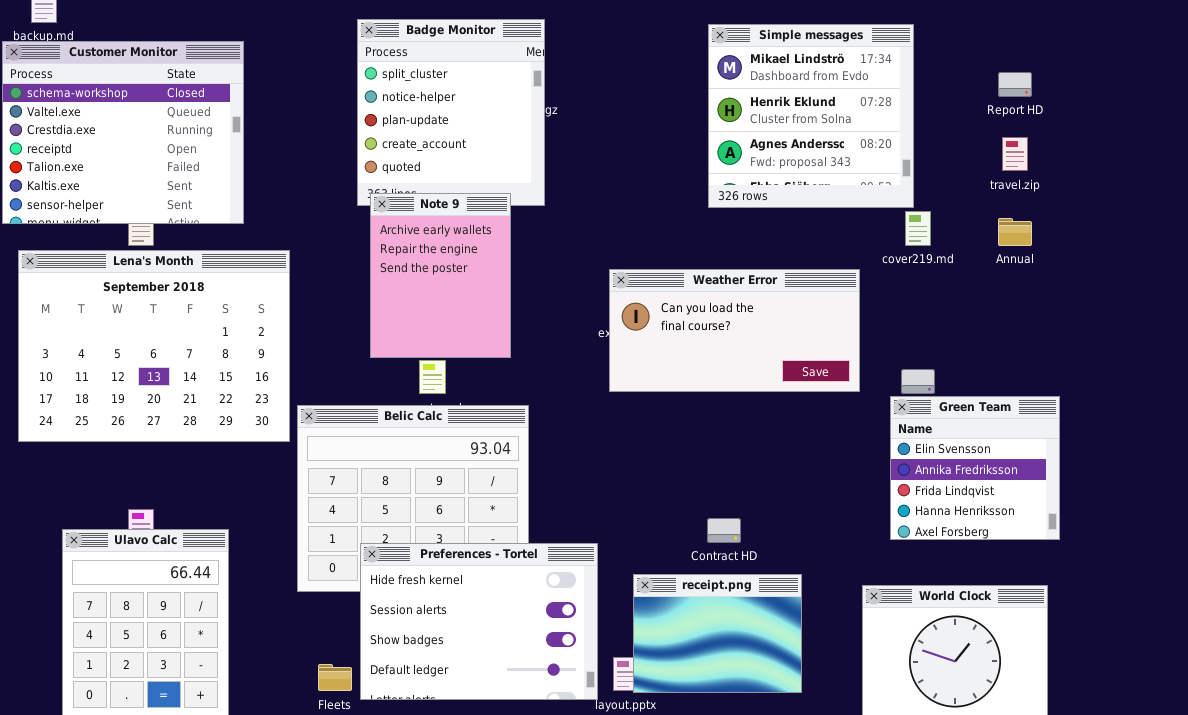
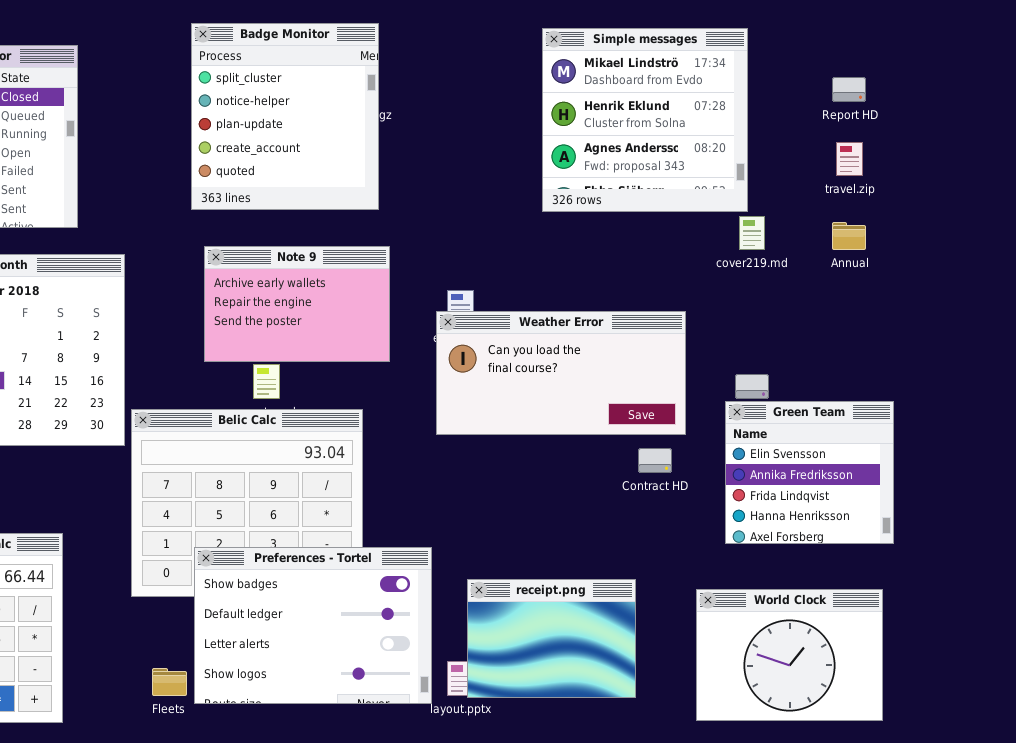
Note 9: [370,193,511,358] -> [204,246,390,362], resized
Weather Error: [609,269,860,392] -> [436,311,686,435], moved
Contract HD: [707,518,741,543] -> [638,448,672,473], moved
Preferences - Tortel: [360,543,598,700] -> [194,547,432,704], scrolled down 2 rows

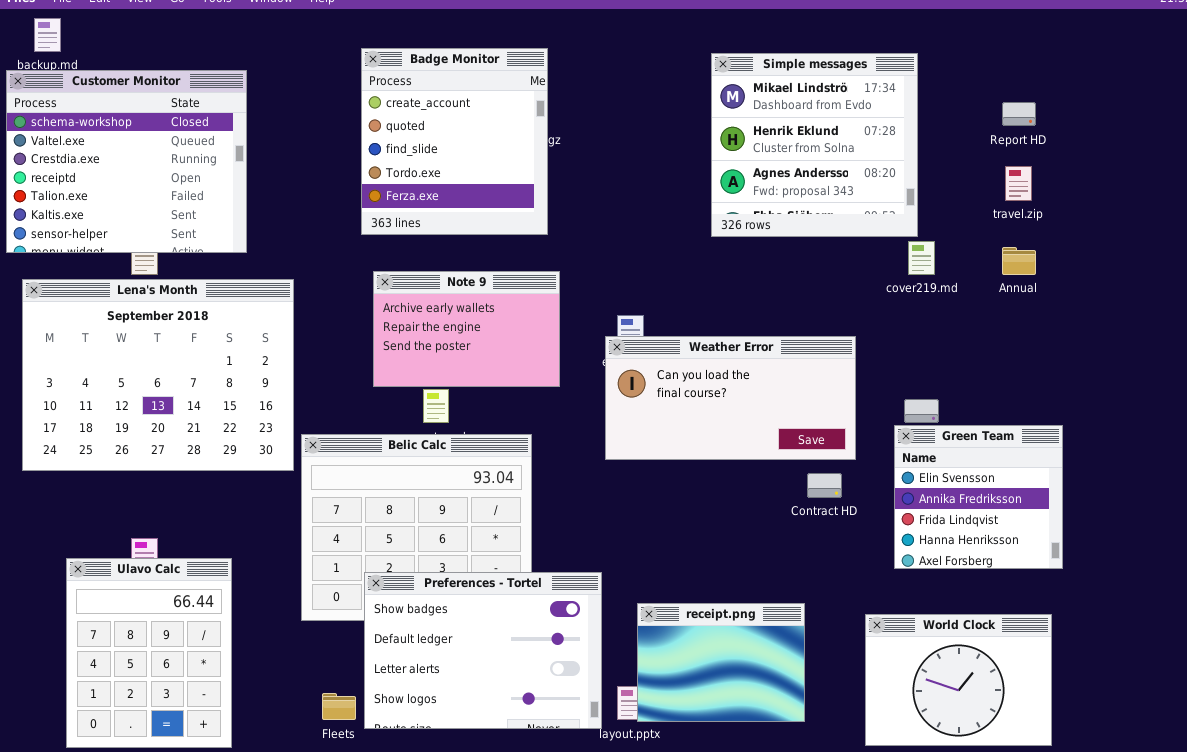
Badge Monitor: [191,23,379,210] -> [361,48,548,235], scrolled down 3 rows

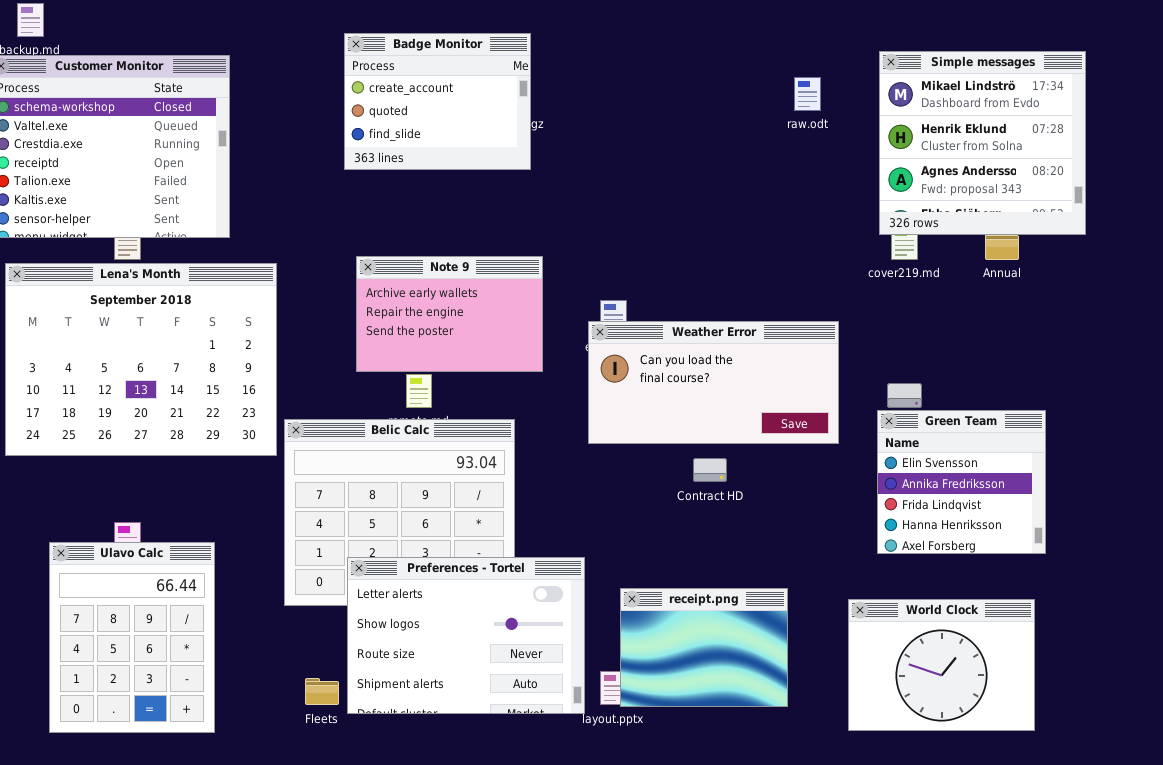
Badge Monitor: [361,48,548,235] -> [344,33,531,170], resized
Simple messages: [711,53,918,237] -> [879,51,1086,235], moved
Contract HD: [807,473,842,498] -> [693,458,727,482], moved
Preferences - Tortel: [364,572,602,729] -> [347,557,585,714], scrolled down 2 rows

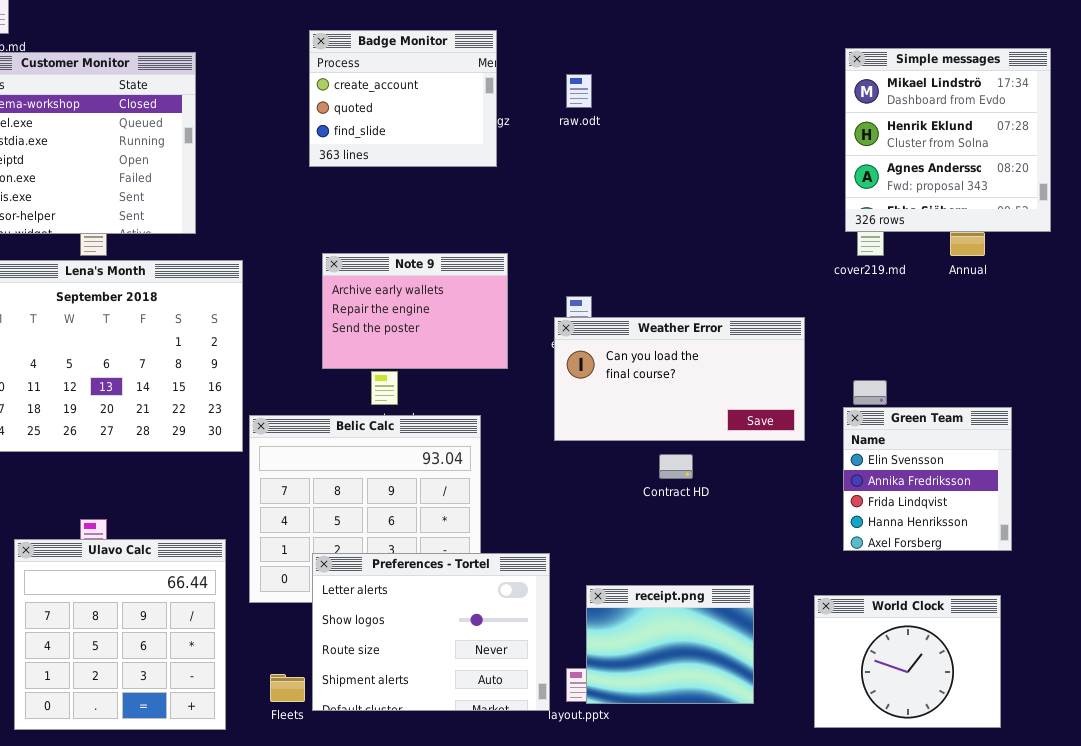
raw.odt: [794,77,821,111] -> [566,74,592,108], moved
Ulavo Calc: [49,542,215,733] -> [14,539,226,730], resized

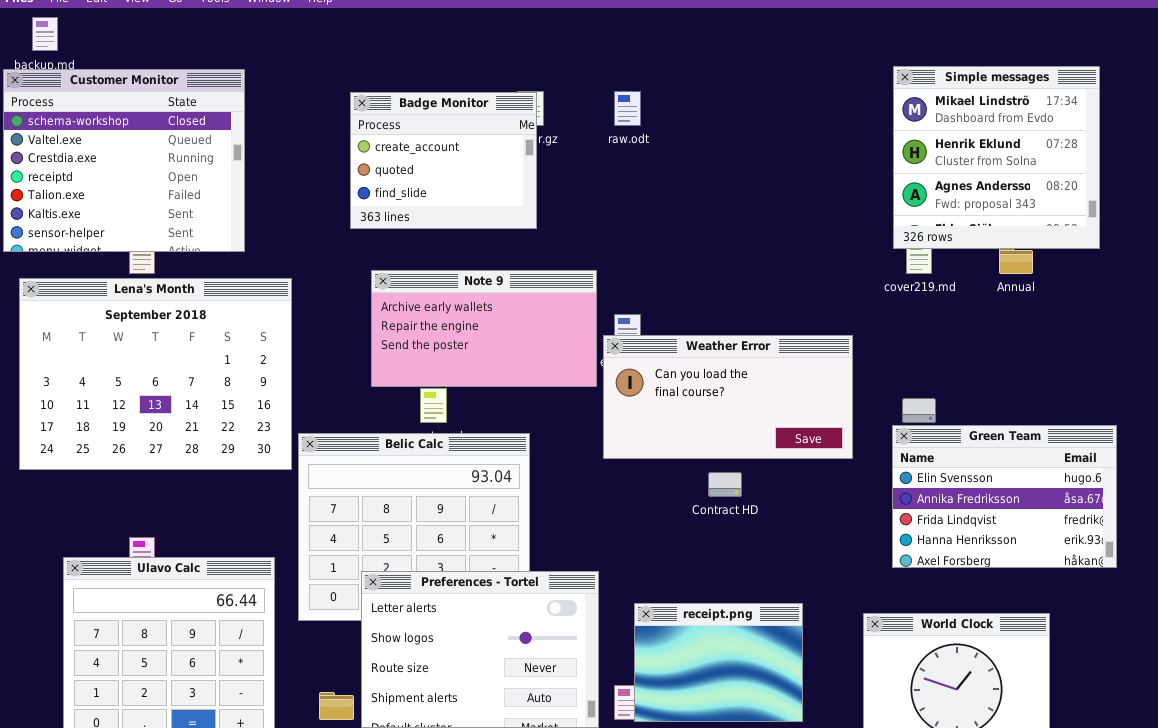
Badge Monitor: [309,30,497,167] -> [350,92,537,229], moved
Note 9: [322,253,508,369] -> [371,270,597,387], resized
Green Team: [843,407,1012,551] -> [892,425,1117,568], resized

